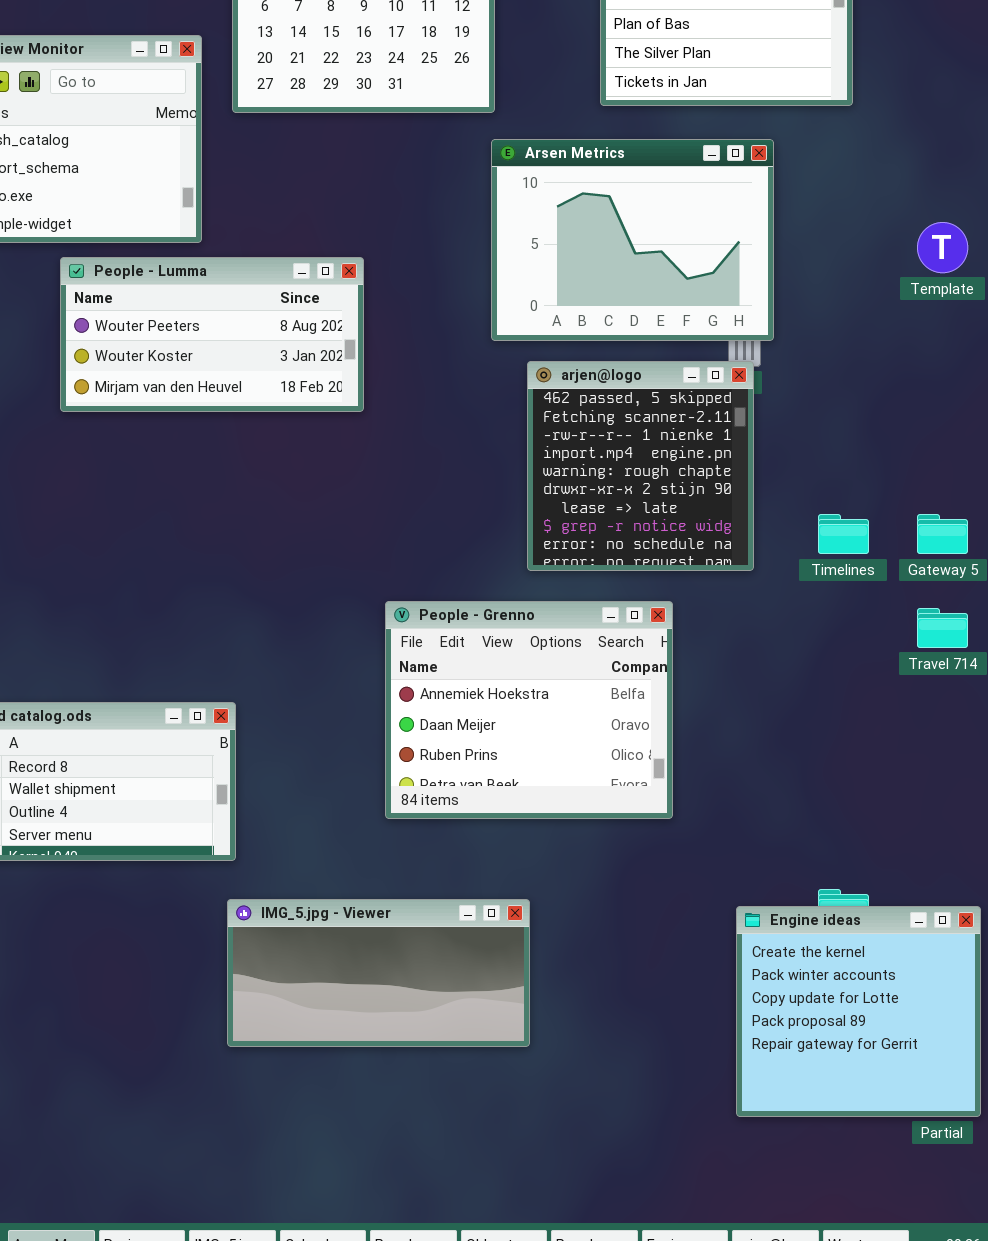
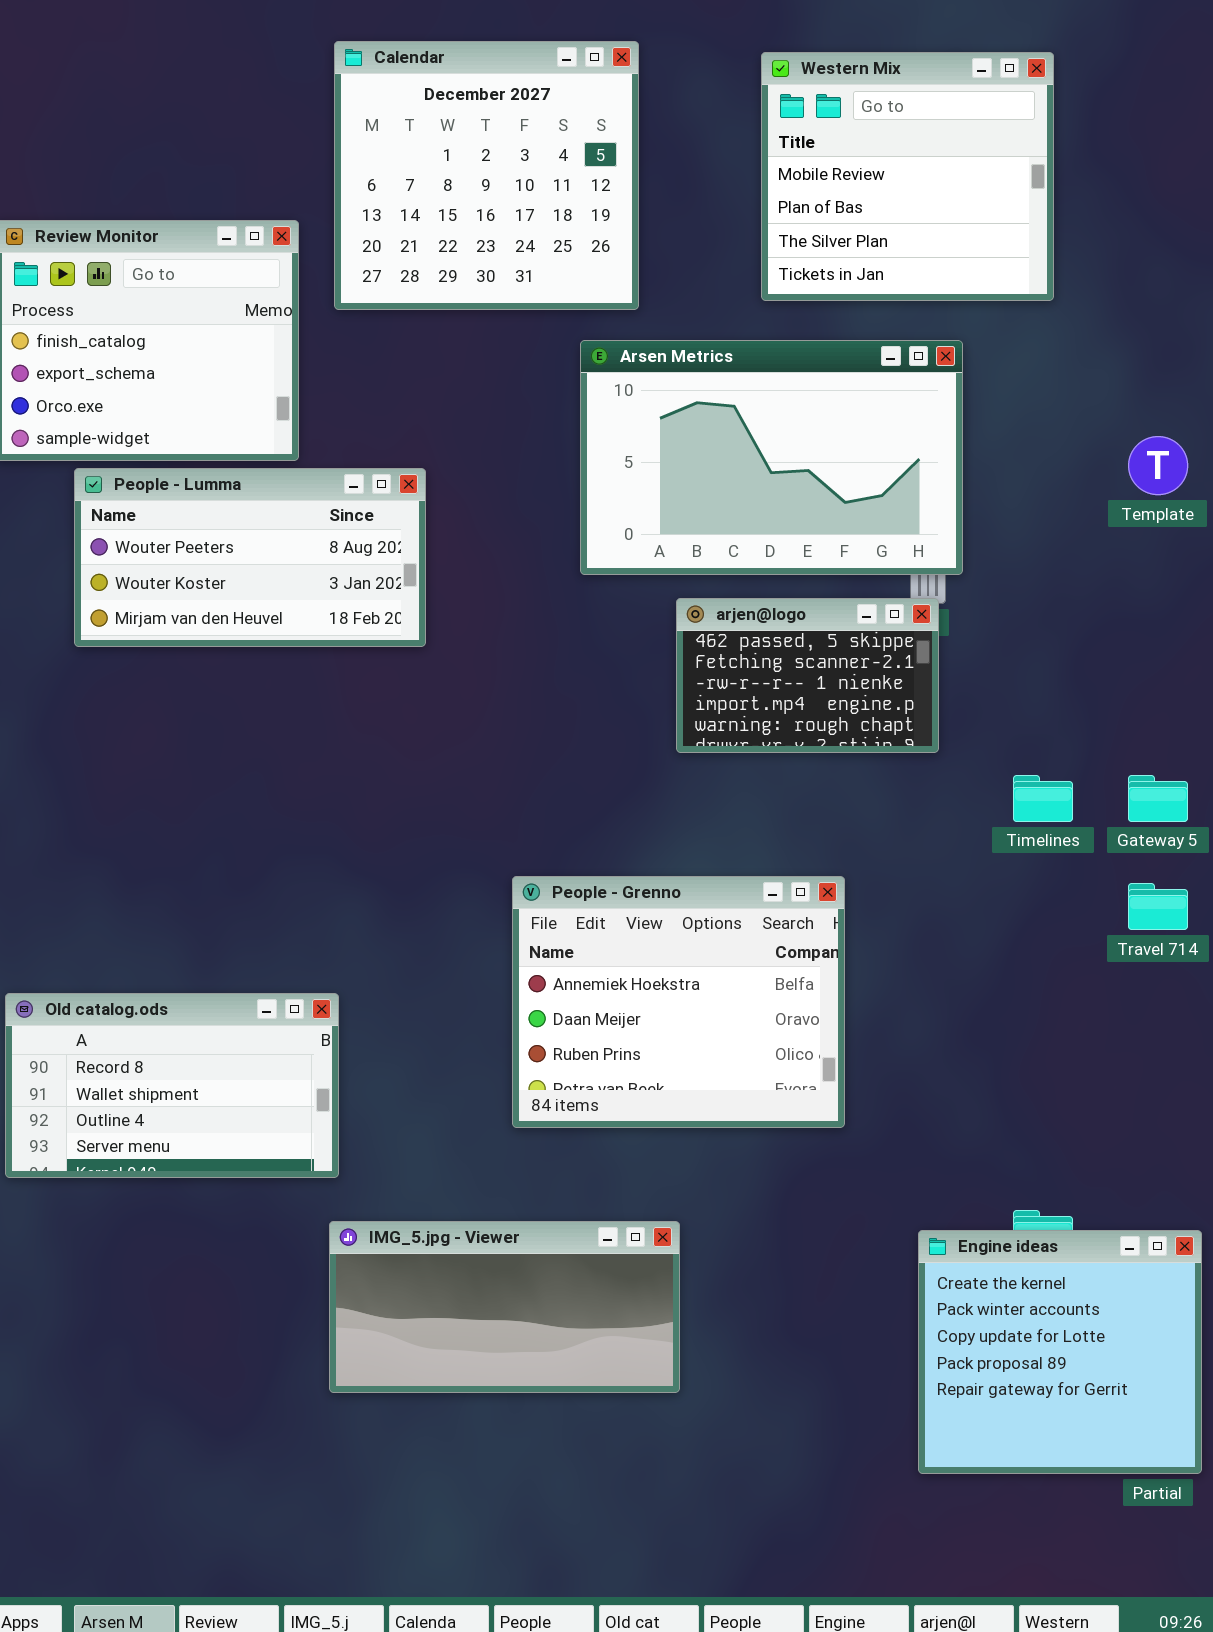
Arsen Metrics: [491,139,774,341] -> [580,340,963,575], resized
People - Lumma: [60,257,364,412] -> [74,468,426,647], moved
arjen@logo: [527,361,754,571] -> [676,598,939,753], resized

